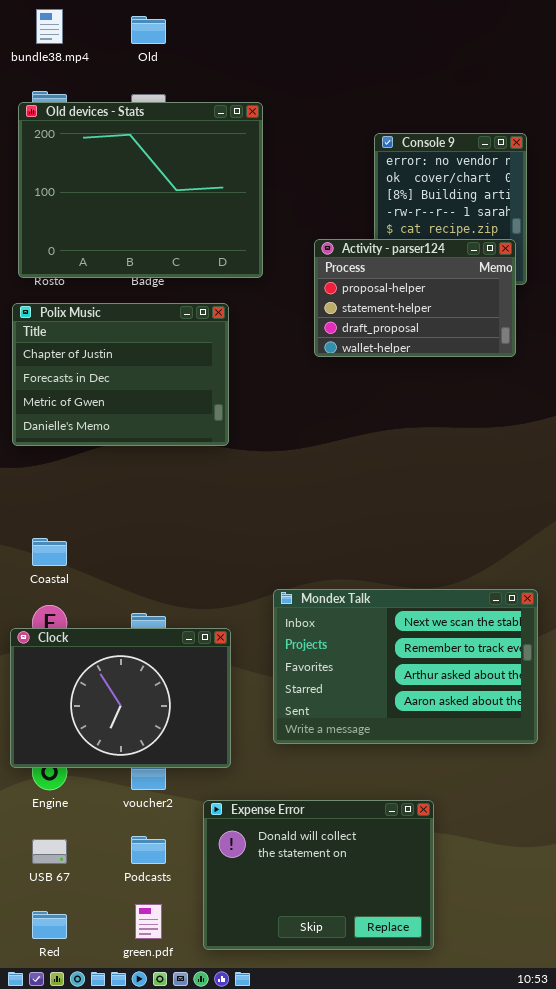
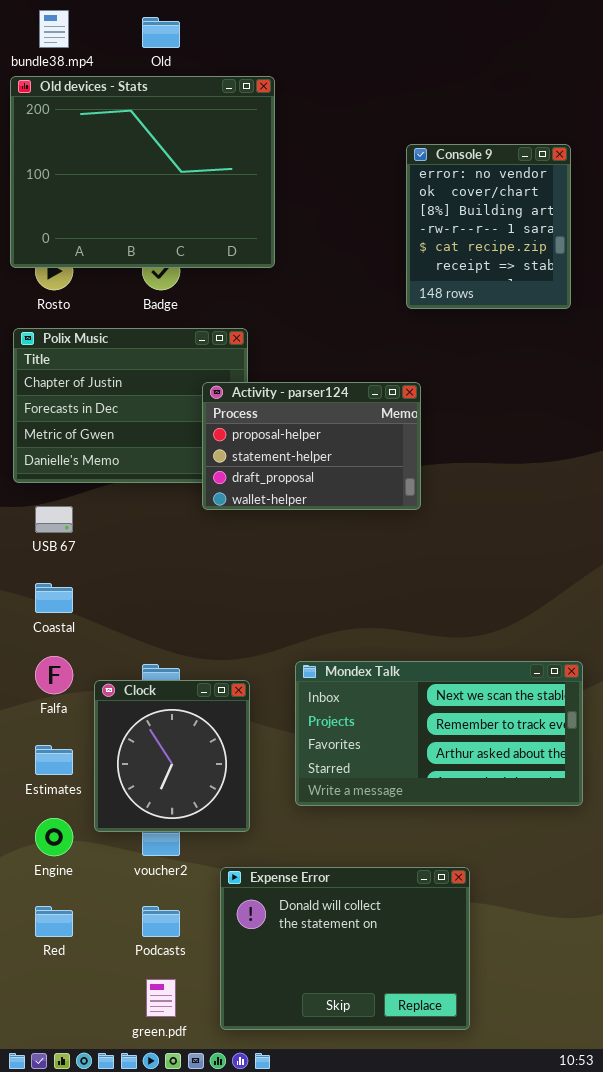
Old devices - Stats: [18,102,263,278] -> [10,76,275,268], moved
Activity - parser124: [314,239,516,357] -> [202,382,421,510], moved
Mondex Talk: [273,589,538,744] -> [295,661,583,806], resized
Clock: [10,628,231,768] -> [94,680,250,832], resized
USB 67: [32,839,67,864] -> [35,506,73,533], moved
Red: [32,911,67,939] -> [35,906,73,937], moved

